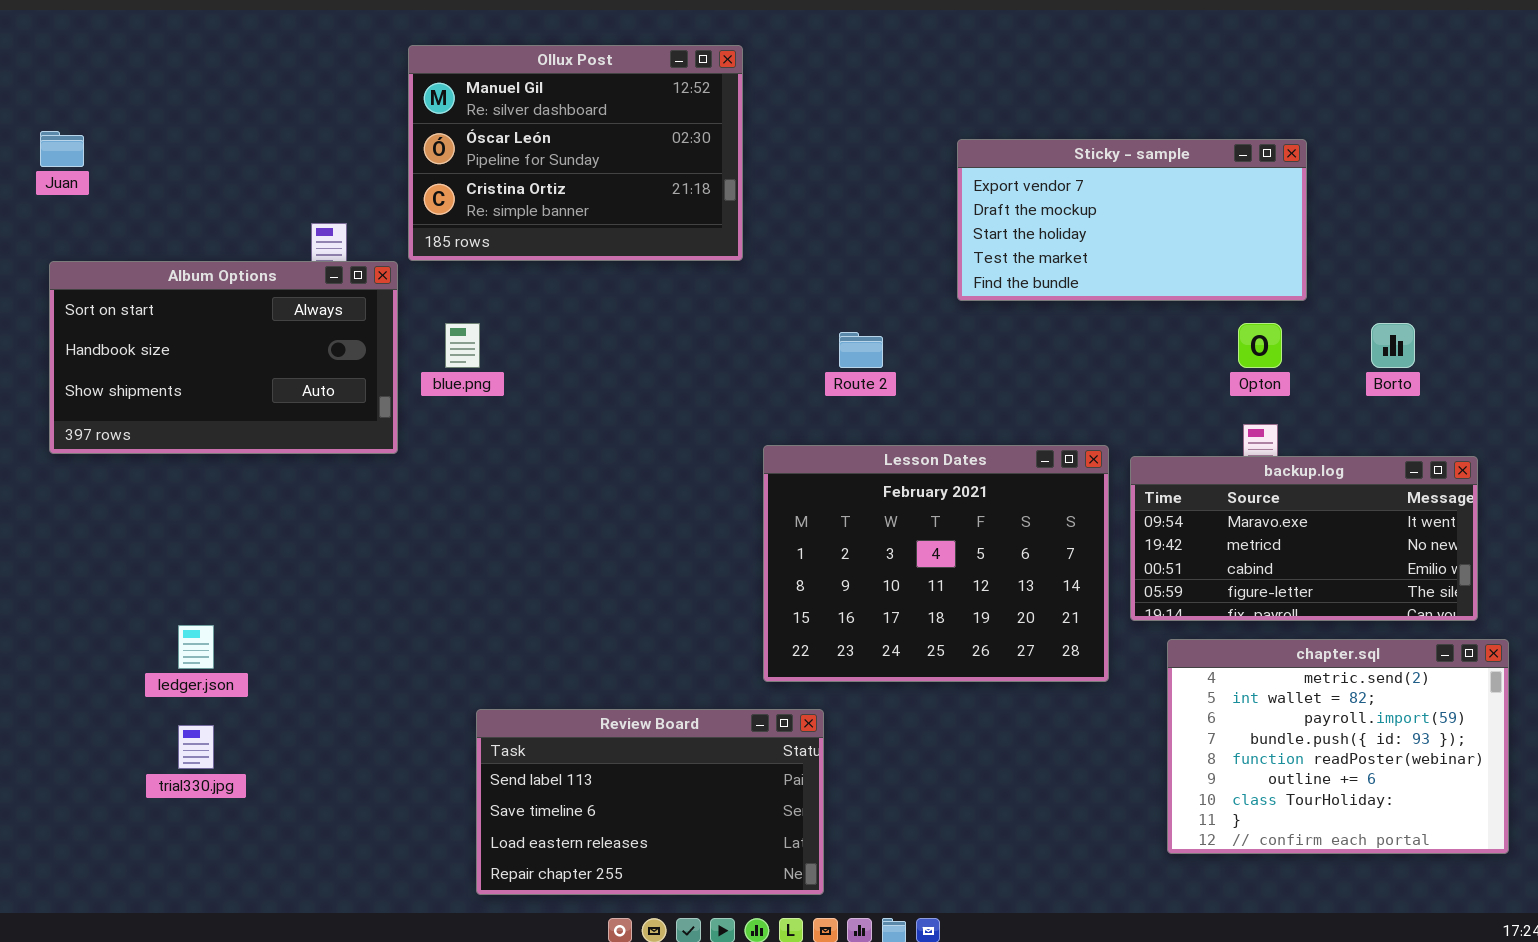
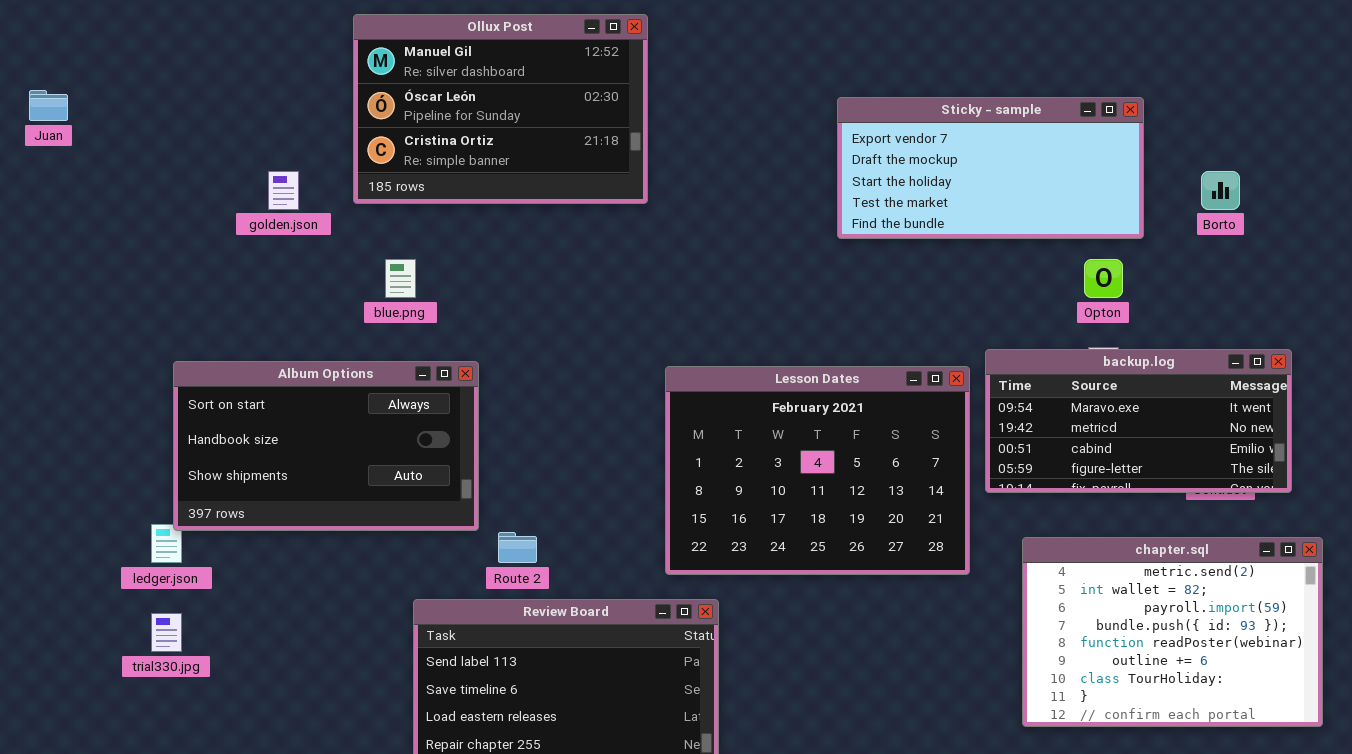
Album Options: [49,261,398,454] -> [173,361,479,531], moved
Borto: [1371,323,1415,368] -> [1201,171,1240,210], moved
Route 2: [839,332,883,368] -> [498,532,537,563], moved
backup.log: [1130,456,1478,621] -> [985,349,1292,493], moved

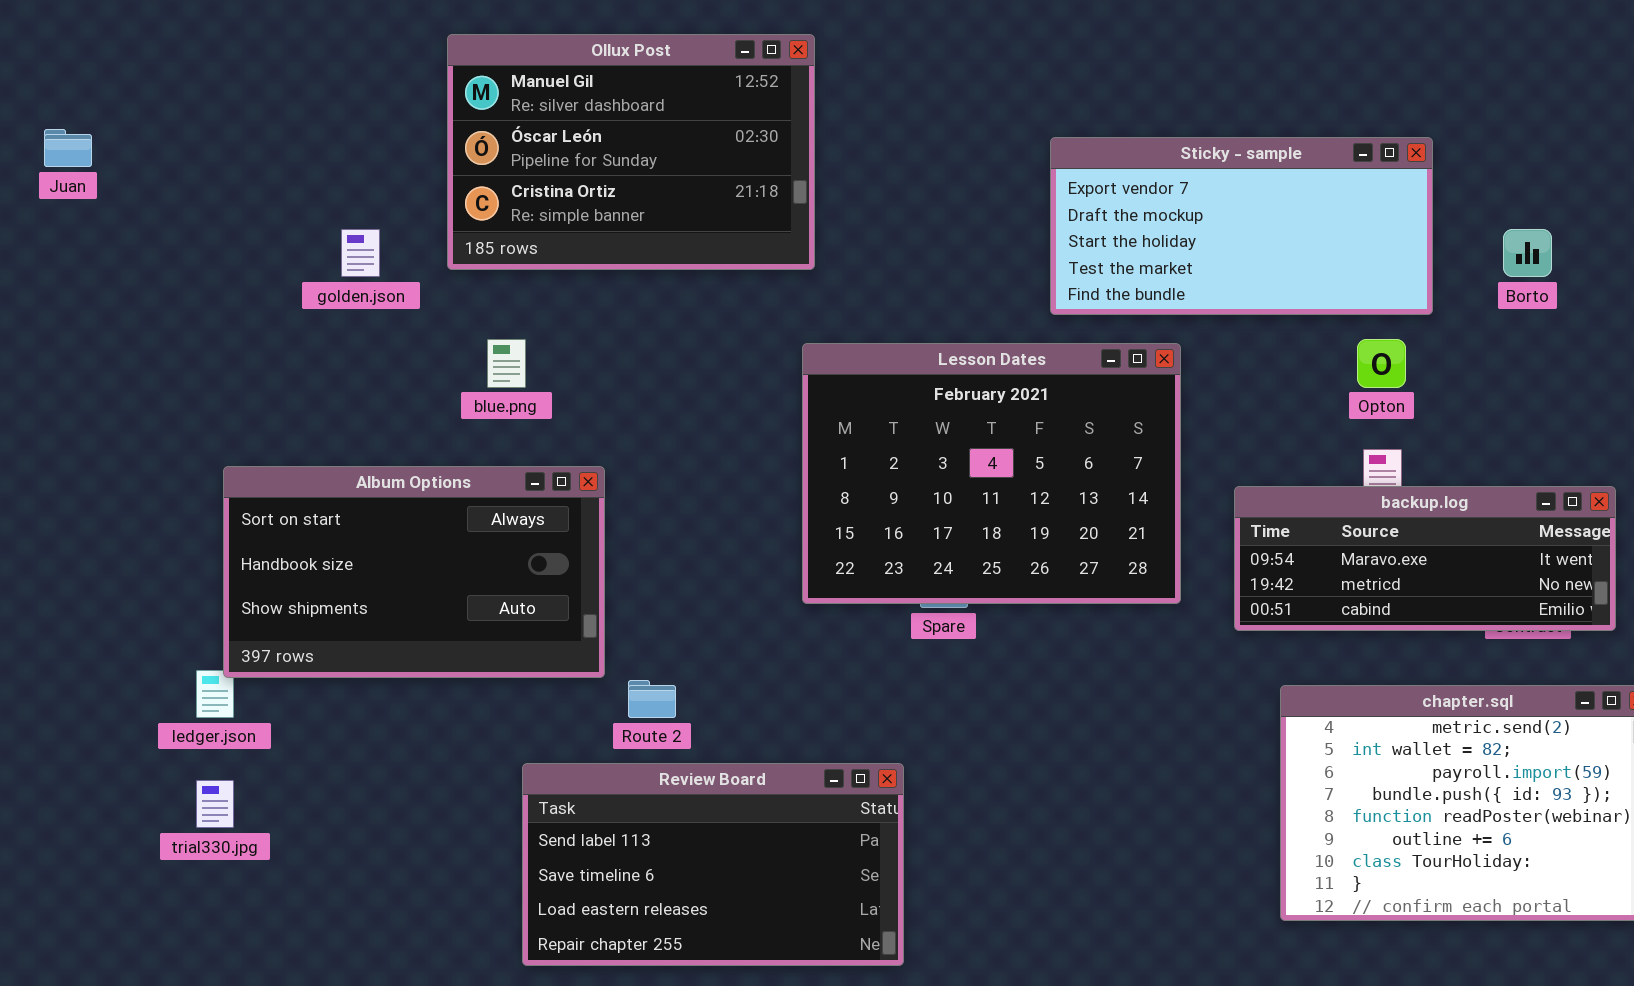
backup.log: [985,349,1292,493] -> [1234,486,1616,631], resized
Lesson Dates: [665,366,970,575] -> [802,343,1181,604], moved

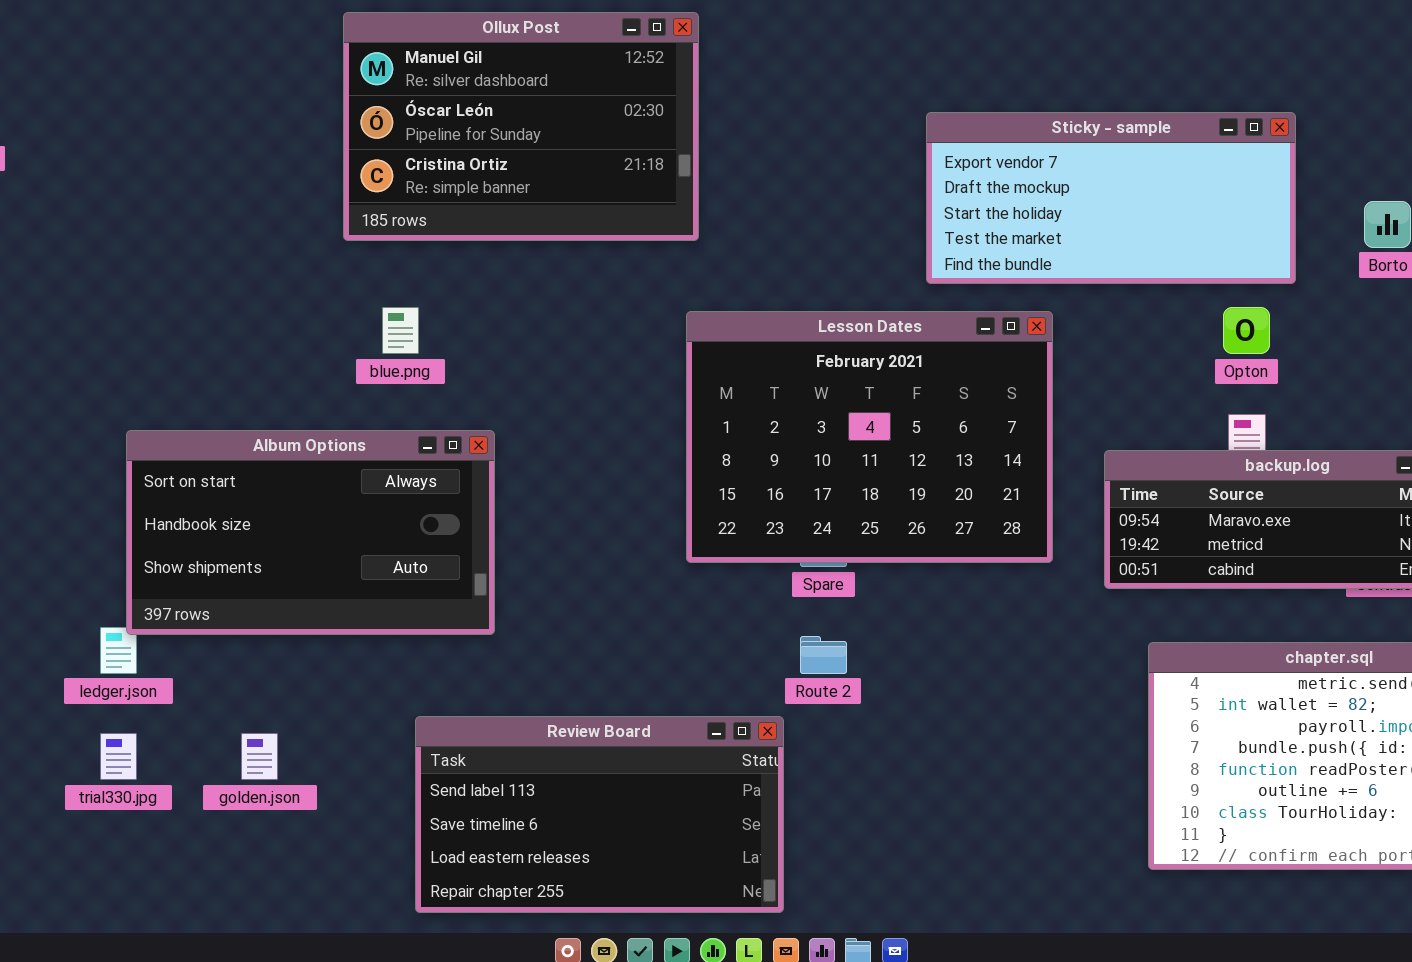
golden.json: [341,229,380,277] -> [241,733,278,780], moved
Route 2: [628,680,676,718] -> [800,636,847,674], moved

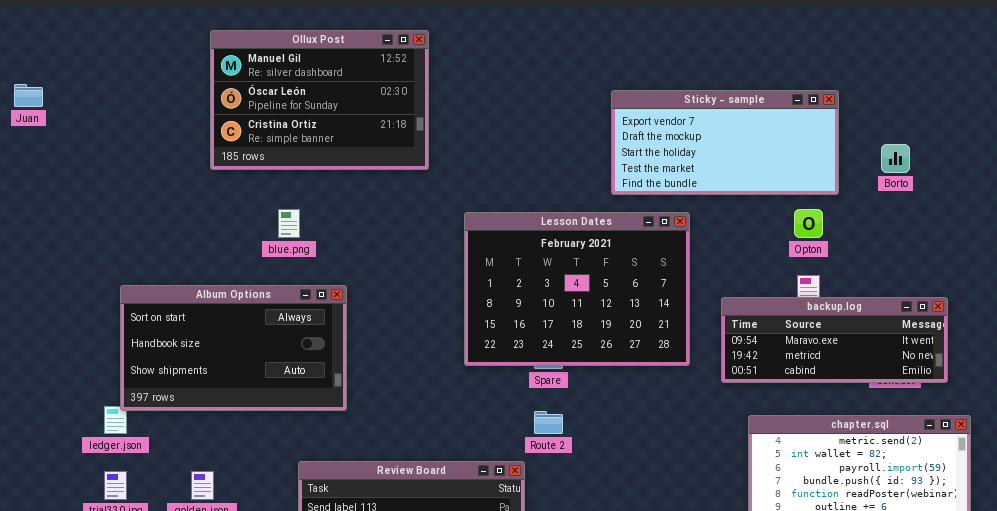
Ollux Post: [343,12,699,241] -> [210,30,429,170], moved

